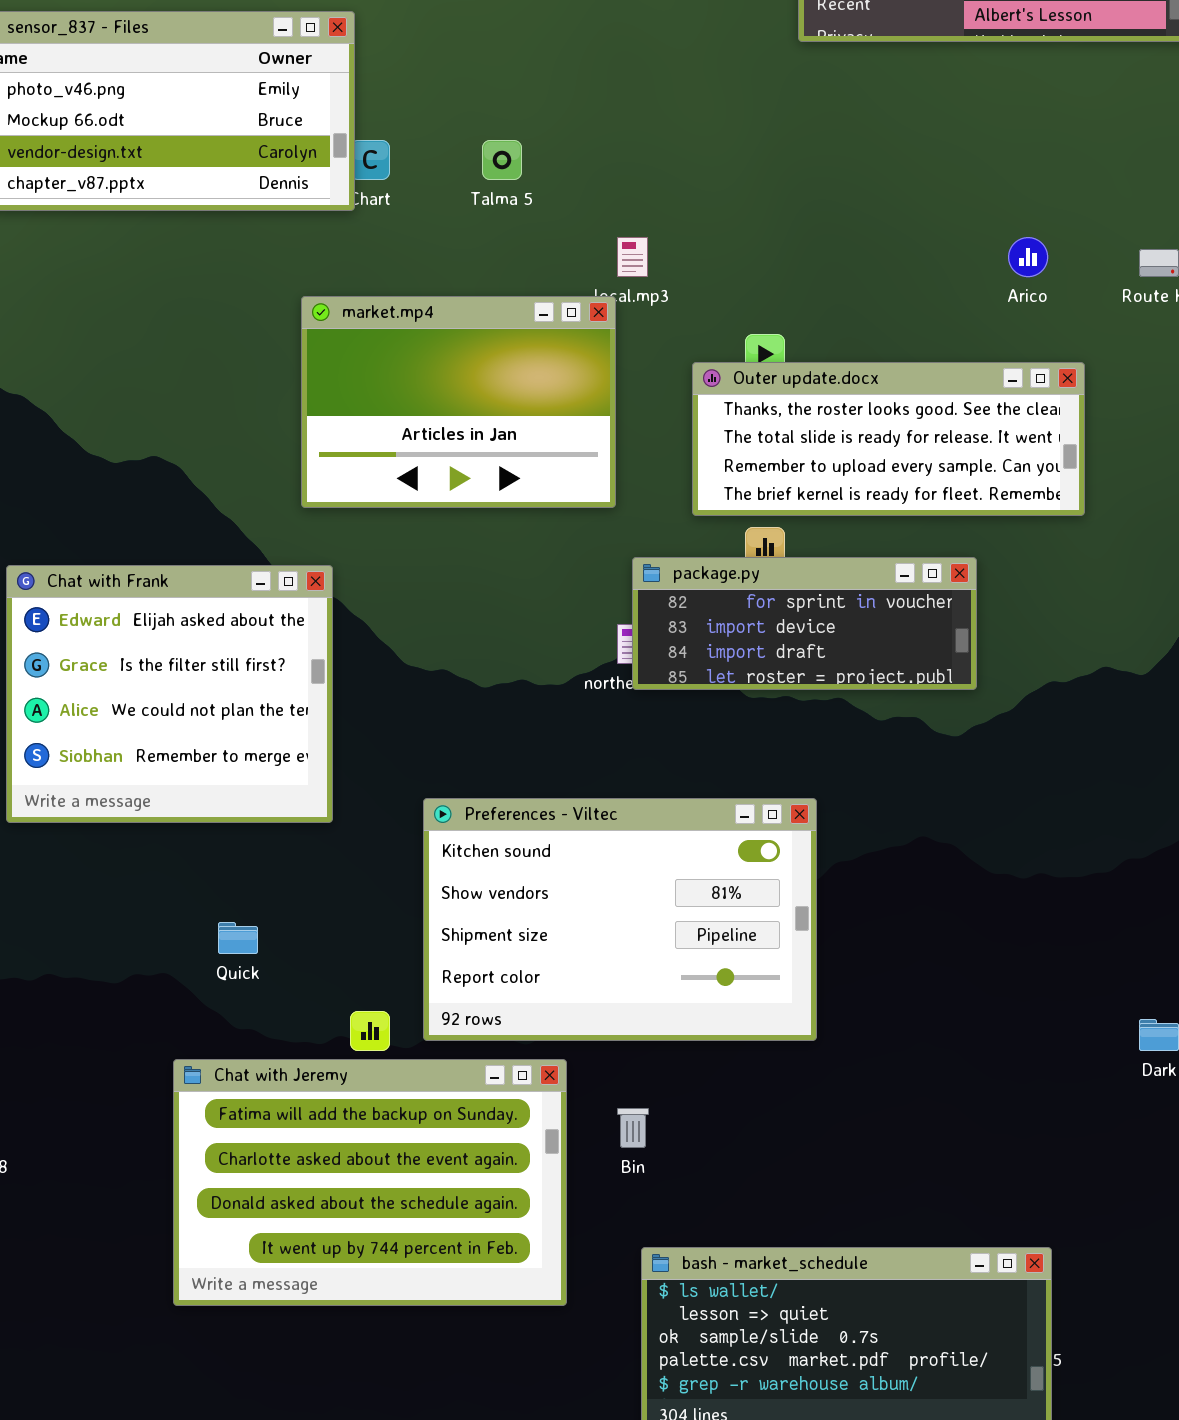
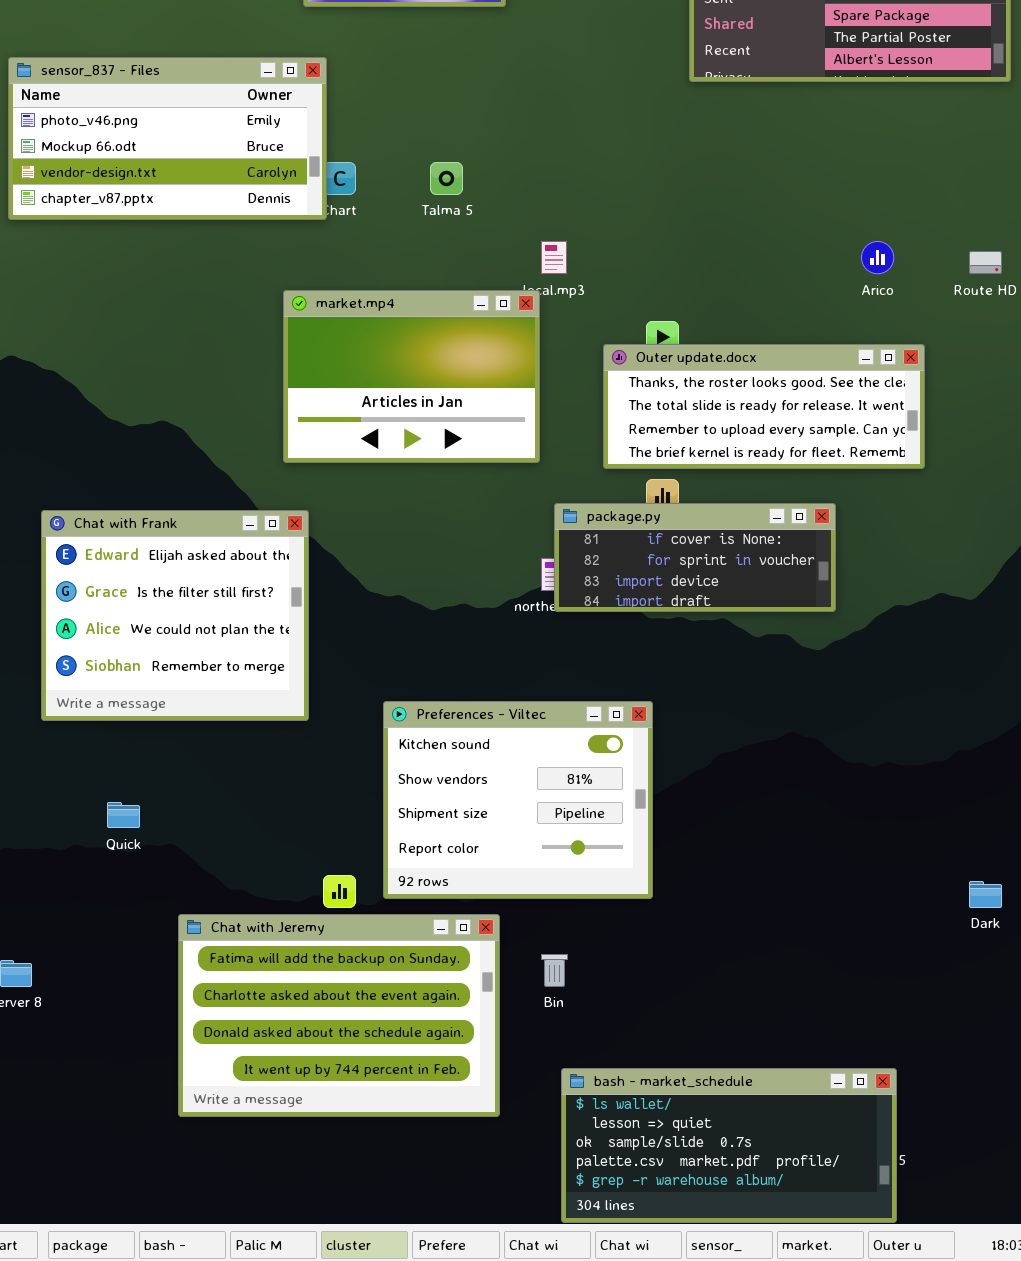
package.py: [632,557,977,690] -> [554,503,836,612], scrolled up 1 row
Preferences - Viltec: [423,798,817,1041] -> [383,701,653,899], resized
Quick: [218,922,258,954] -> [107,802,140,828], moved

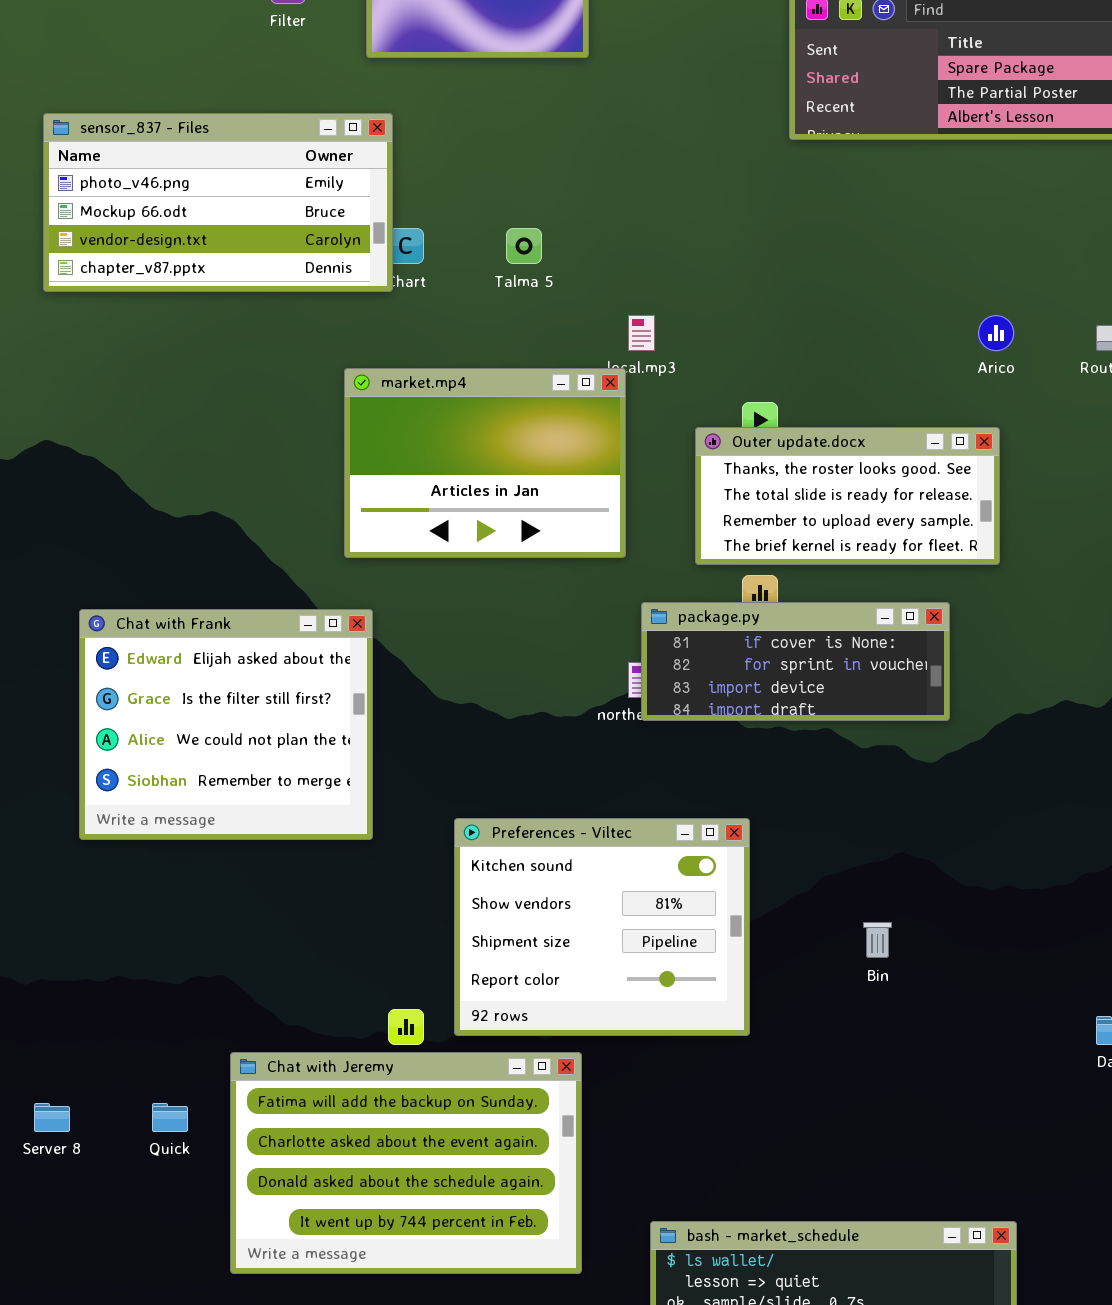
Outer update.docx: [603,344,925,469] -> [695,427,1000,565], resized
Quick: [107,802,140,828] -> [152,1103,188,1132], moved
Bin: [541,954,568,987] -> [863,922,892,958], moved

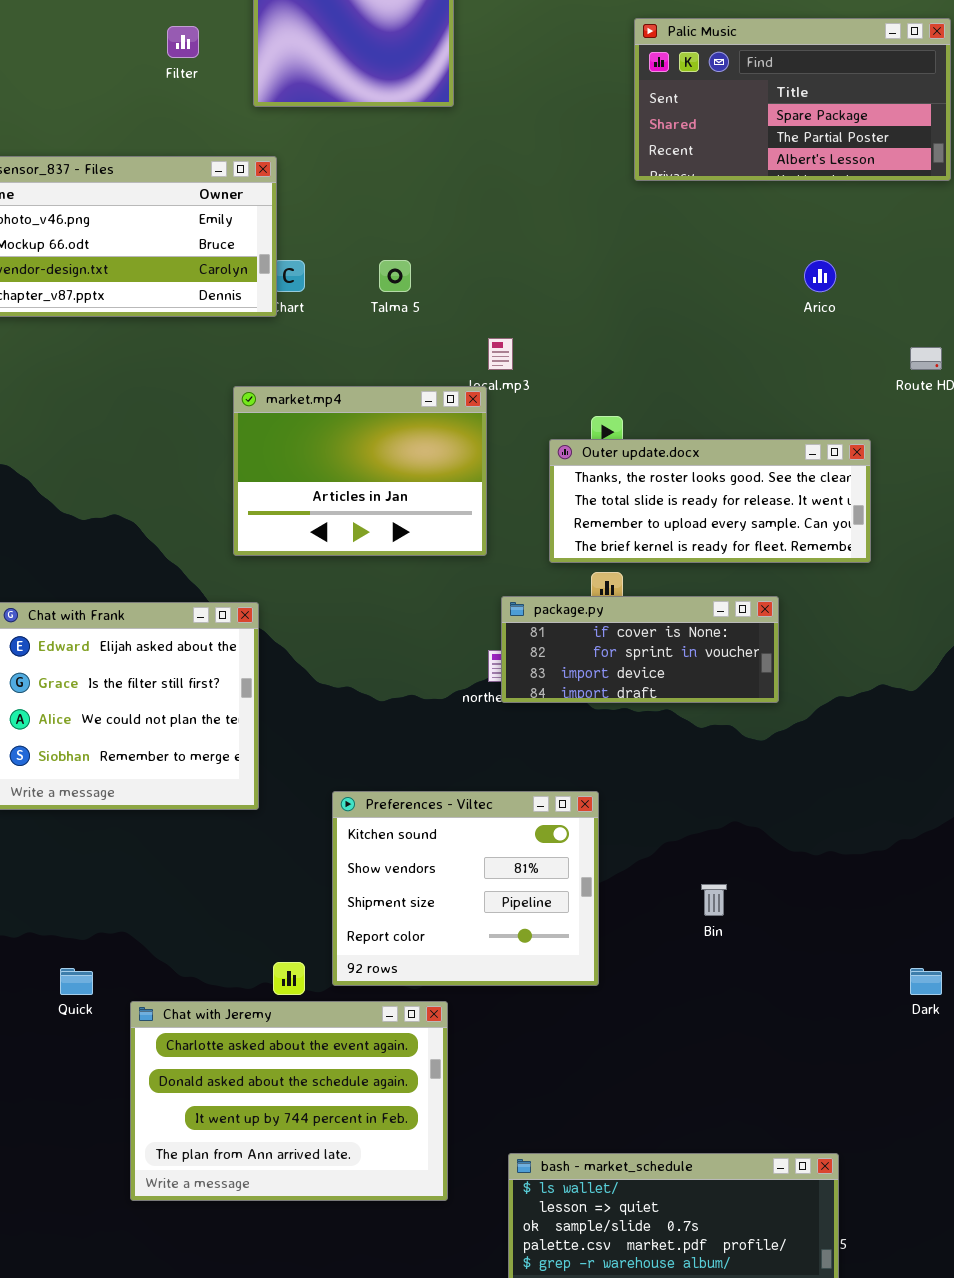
Arico: [978,315,1014,351] -> [804,260,836,292], moved
Outer update.docx: [695,427,1000,565] -> [549,439,871,563], resized
Chat with Jeremy: [230,1052,582,1274] -> [130,1001,448,1201], scrolled down 1 row
Quick: [152,1103,188,1132] -> [60,968,93,995], moved

